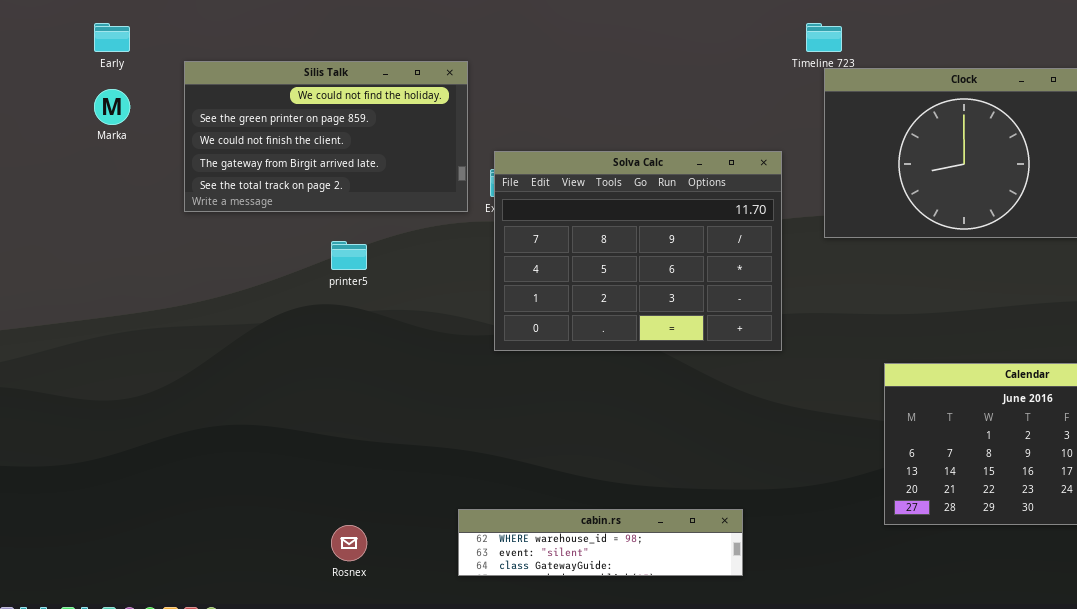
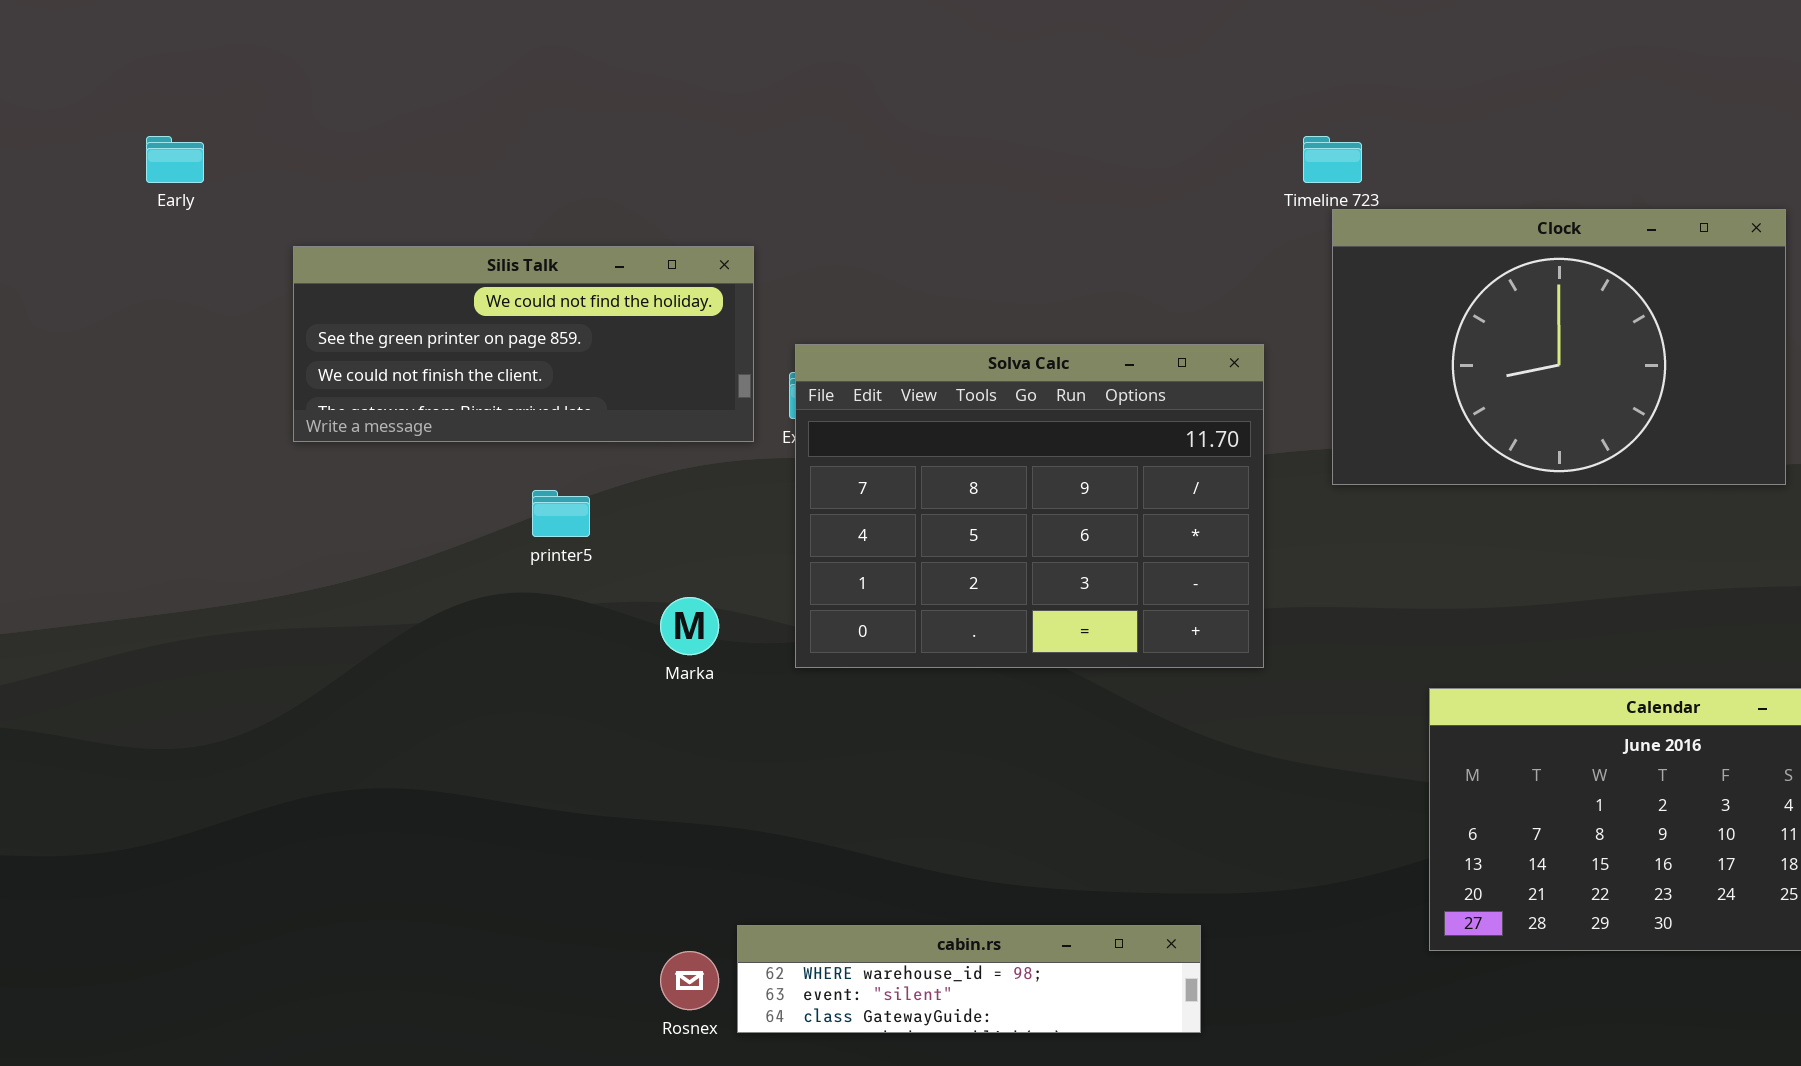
Silis Talk: [184,61,468,212] -> [293,246,754,442], resized
Marka: [94,89,130,125] -> [660,597,719,655], moved
Rosnex: [331,525,367,561] -> [660,951,719,1010], moved

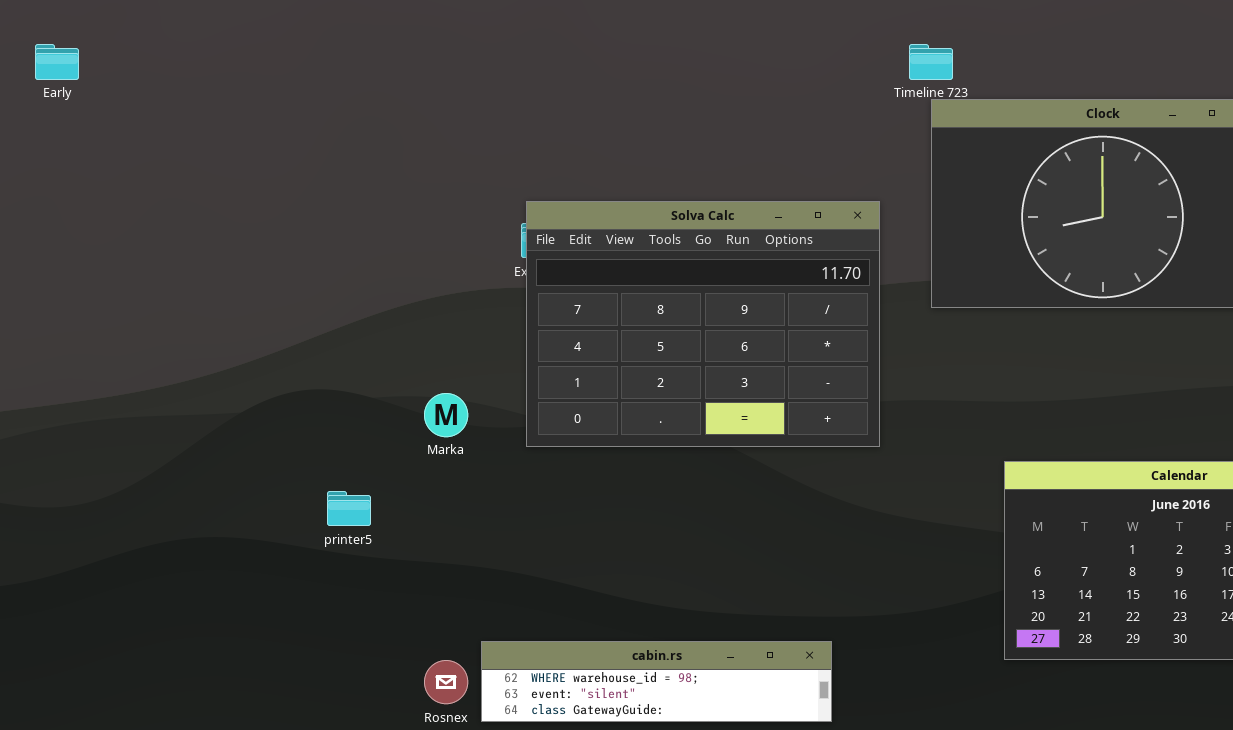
Silis Talk: [293,246,754,442] -> none, closed
printer5: [532,490,590,537] -> [327,491,371,526], moved

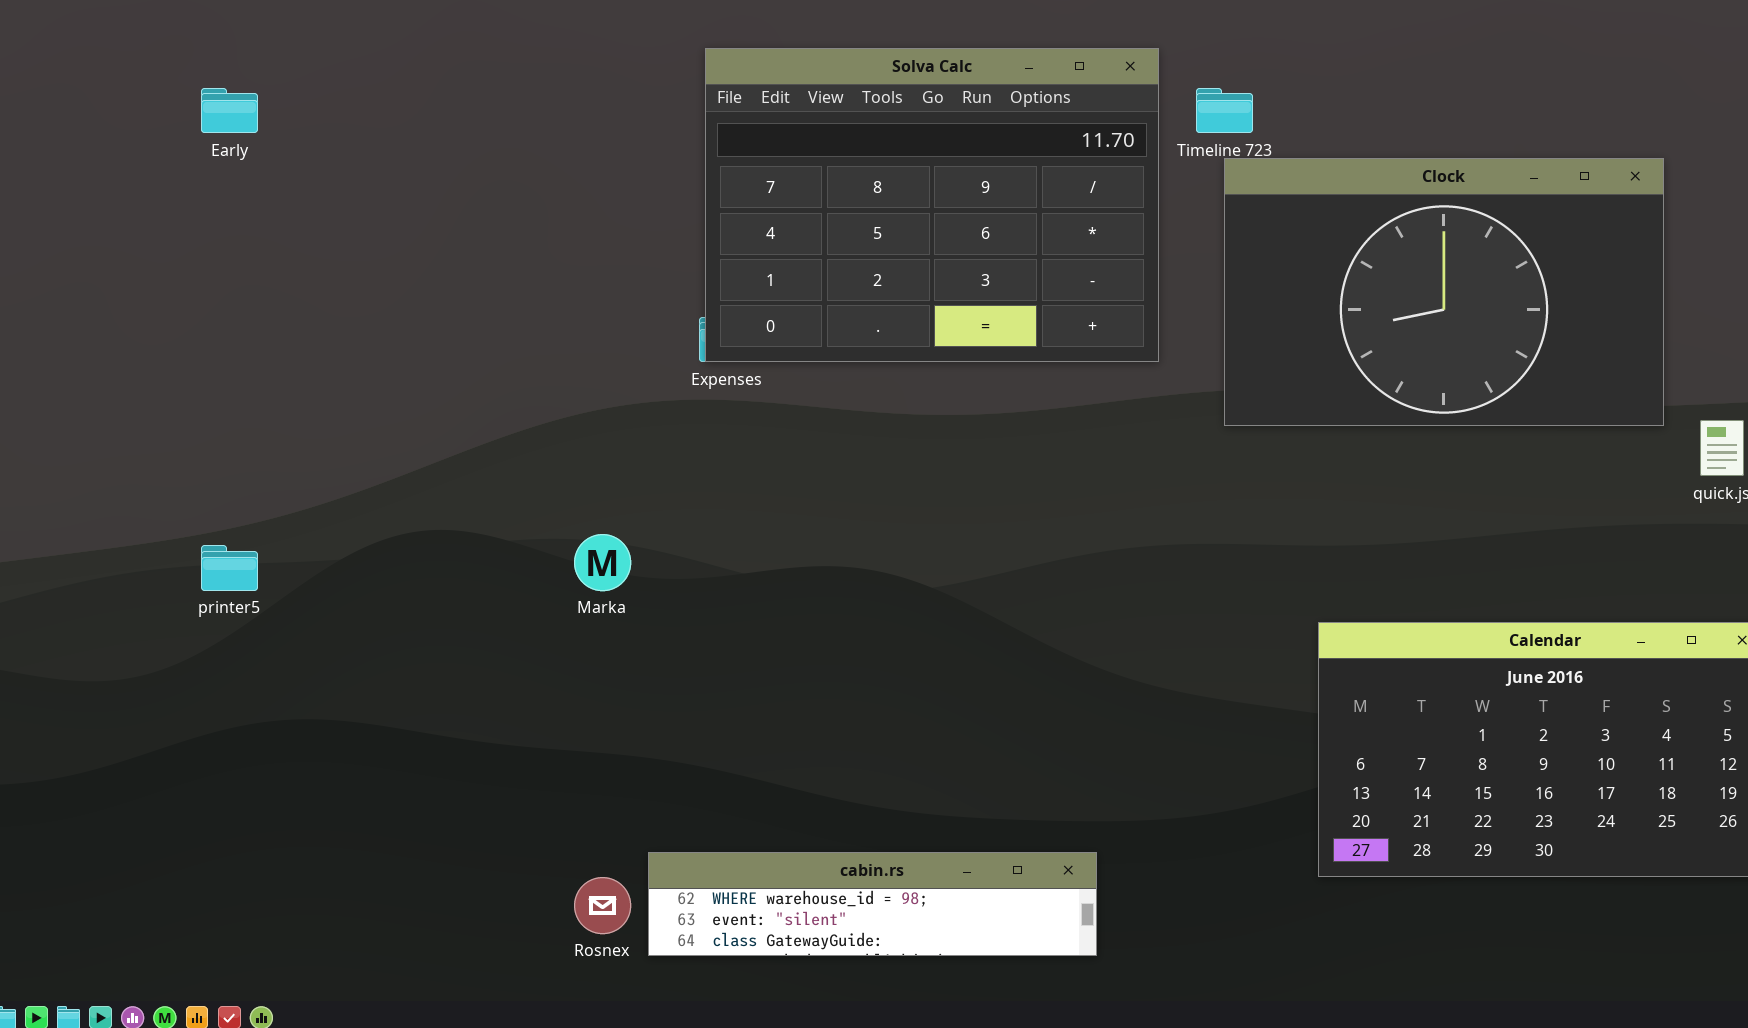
Early: [35,44,79,80] -> [201,88,258,133], moved
Solva Calc: [526,201,880,447] -> [705,48,1159,362], moved
printer5: [327,491,371,526] -> [201,545,258,591], moved

